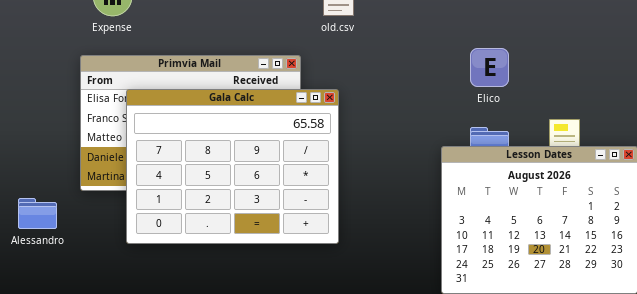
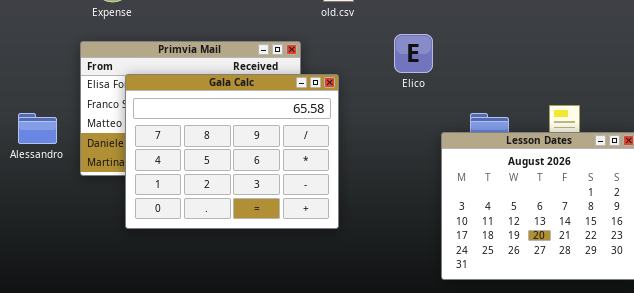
Elico: [470,48,509,87] -> [394,34,433,73], moved
Alessandro: [18,198,57,229] -> [18,113,57,144], moved

